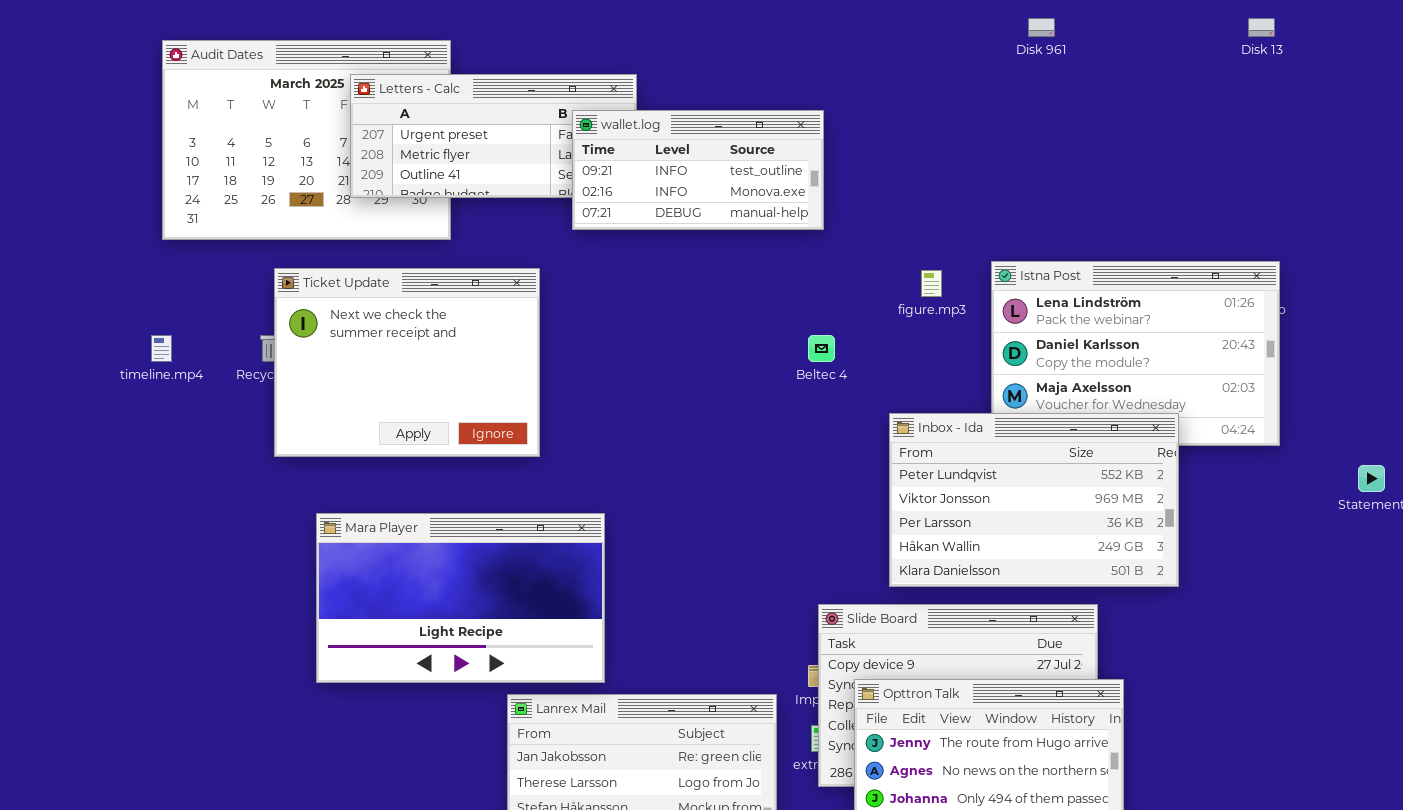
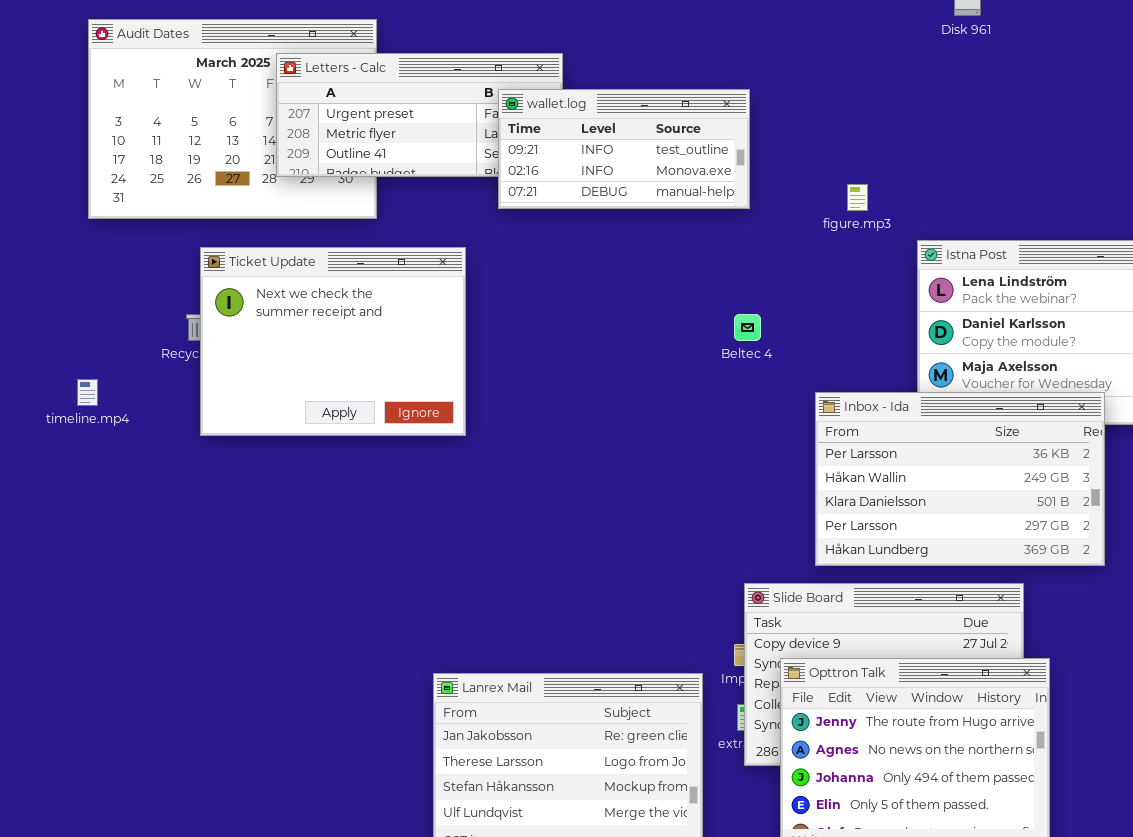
figure.mp3: [921,270,942,297] -> [847,184,868,211], moved
timeline.mp4: [151,335,172,362] -> [77,379,98,406], moved
Inbox - Ida: [889,413,1179,587] -> [815,392,1105,566], scrolled down 2 rows
Mara Player: [316,513,605,683] -> none, closed

